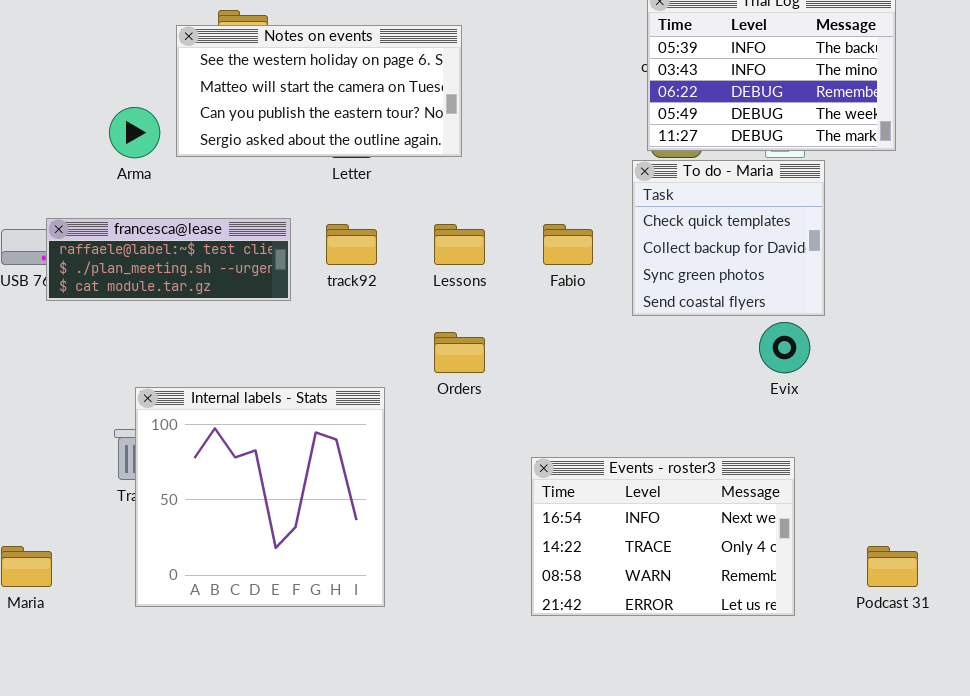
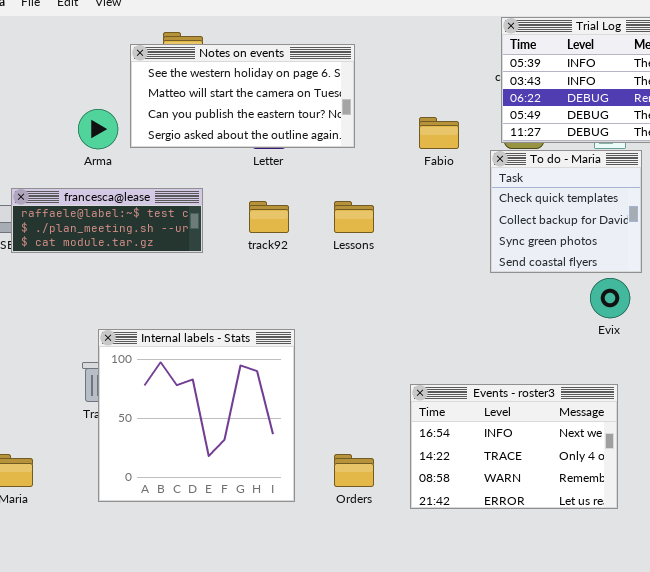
francesca@lease: [46,218,291,301] -> [11,188,203,253], moved
Fabio: [543,224,593,265] -> [419,117,459,149], moved
Orders: [434,332,485,373] -> [334,454,374,487], moved

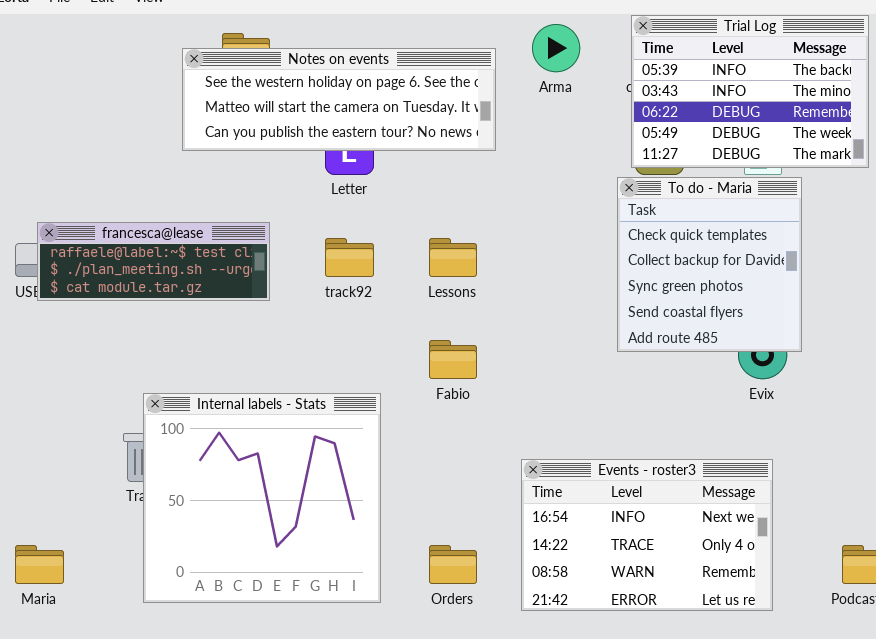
Notes on events: [130,44,355,148] -> [182,48,496,151], resized
Arma: [78,109,118,149] -> [532,24,580,72], moved
Fabio: [419,117,459,149] -> [429,340,477,379], moved
To do - Maria: [490,150,642,273] -> [617,177,802,352], resized

